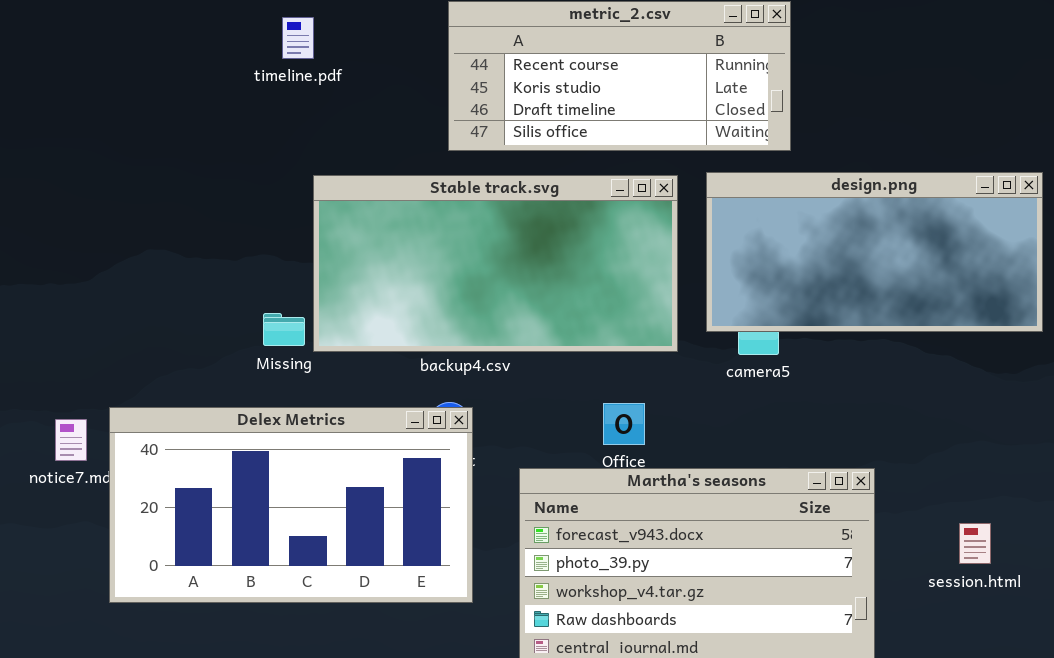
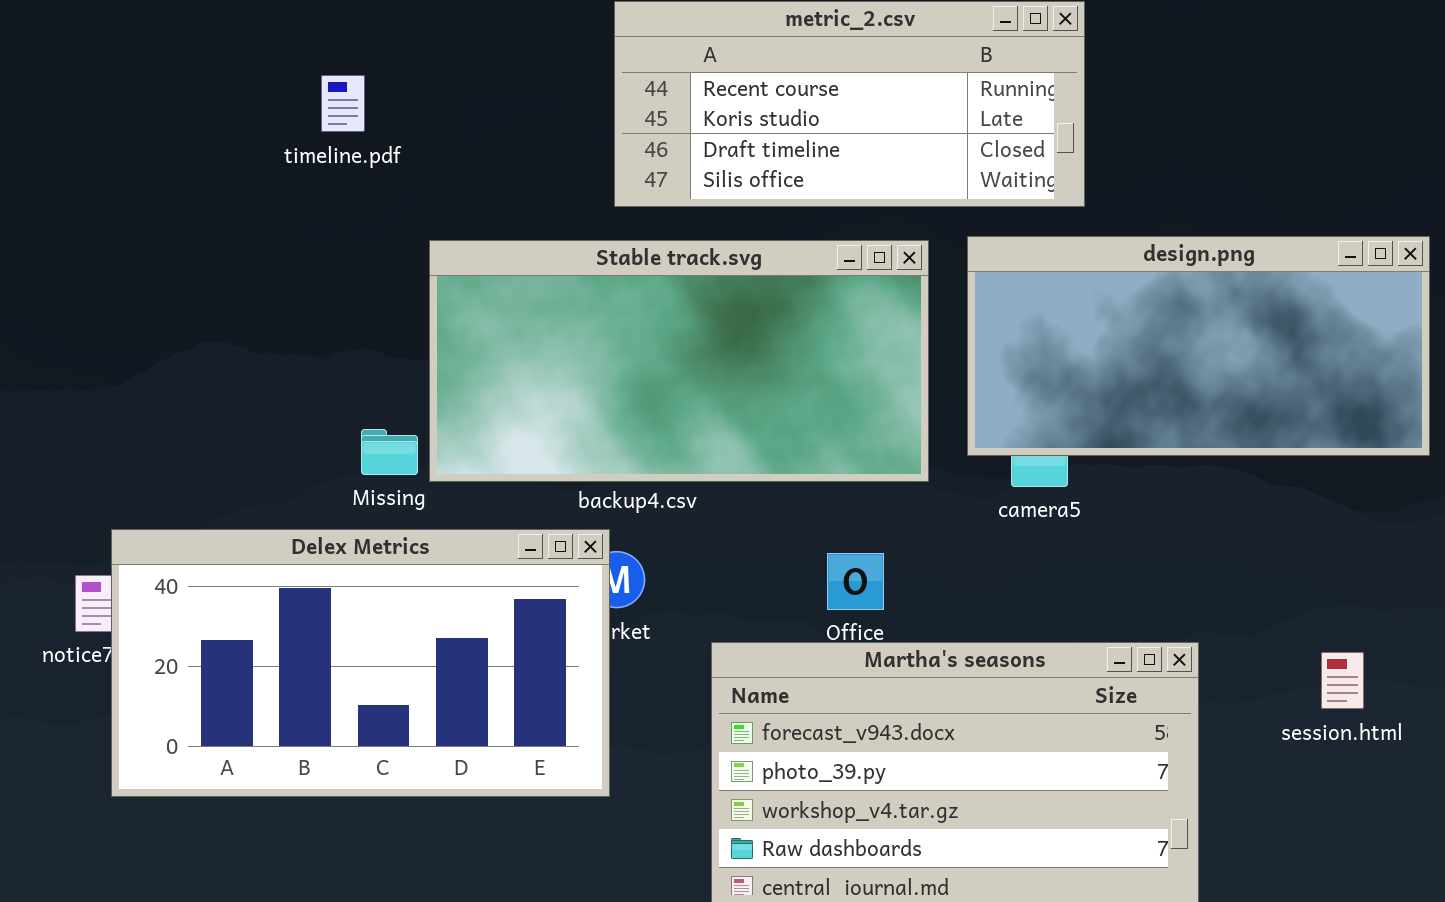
timeline.pdf: [282,17,314,59] -> [321,75,365,132], moved
Delex Metrics: [109,407,473,603] -> [111,529,610,797], moved
session.html: [959,523,991,564] -> [1321,652,1364,709], moved

